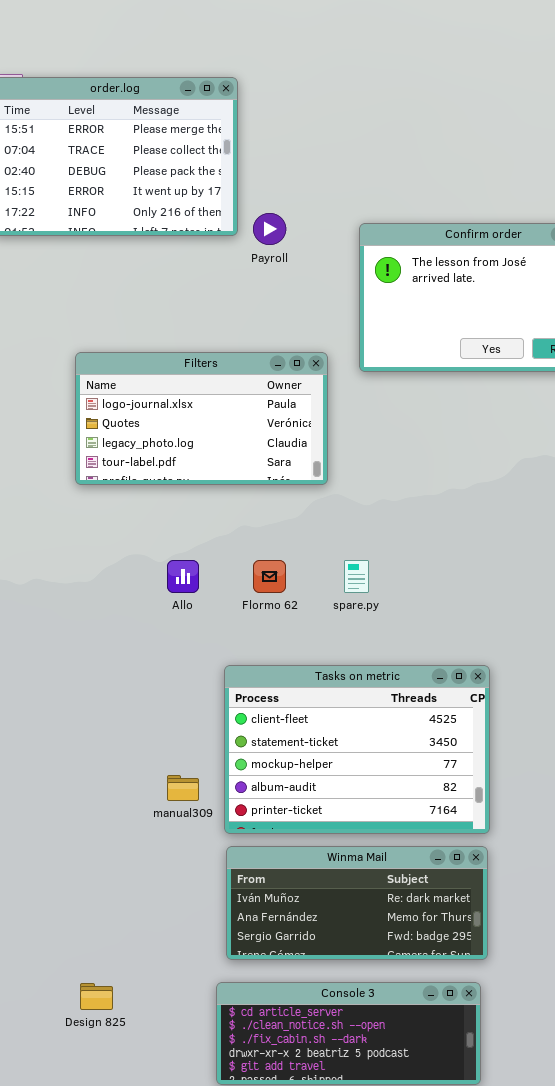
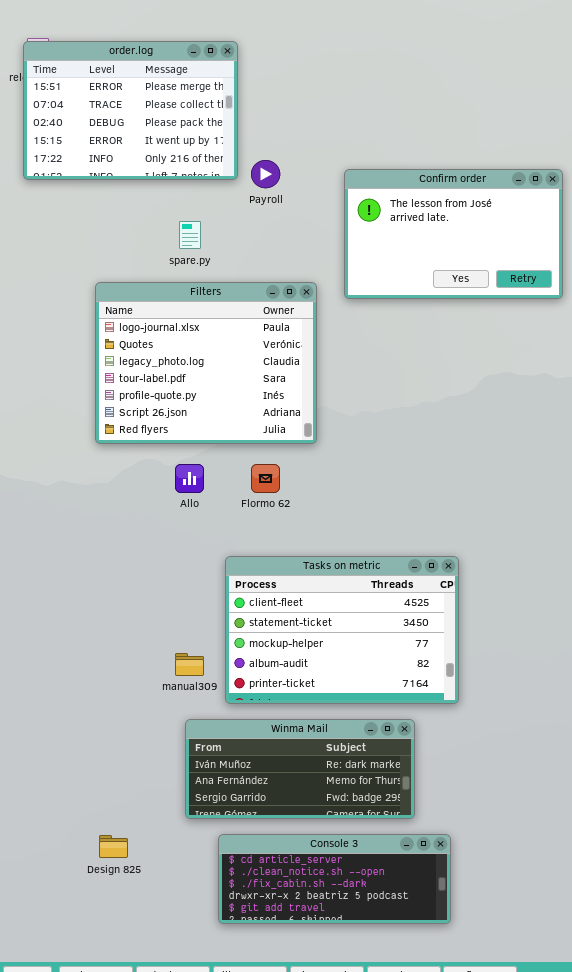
Filters: [75,352,328,485] -> [95,282,317,444], resized
spare.py: [344,560,369,593] -> [179,221,201,249], moved
Winma Mail: [226,846,488,960] -> [185,719,415,819], moved

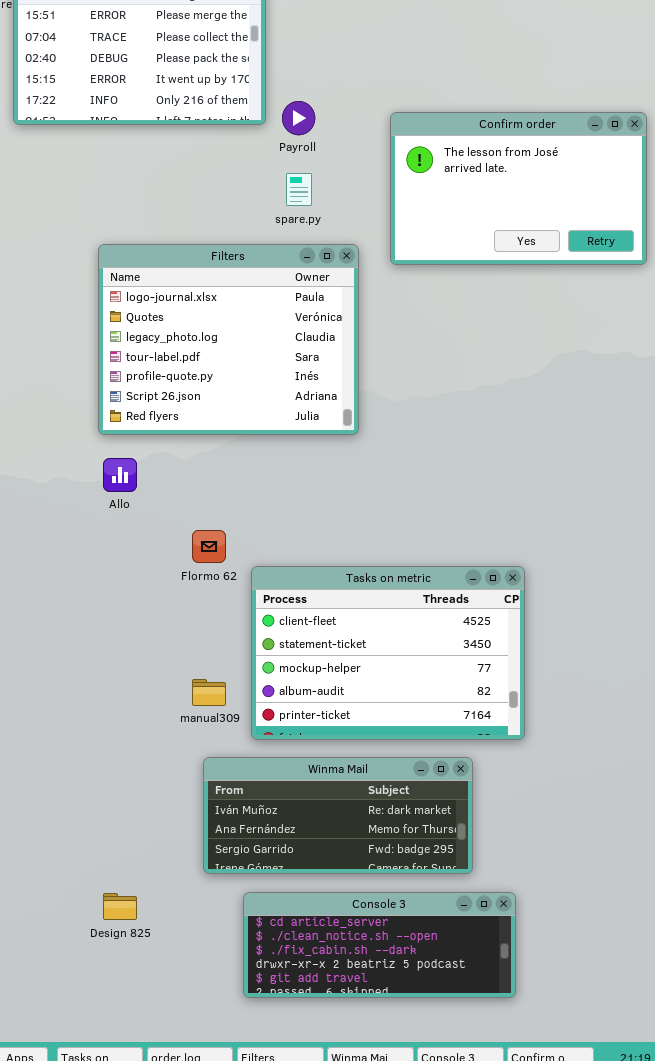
spare.py: [179,221,201,249] -> [286,173,312,206], moved
Allo: [175,464,204,493] -> [103,458,137,492], moved
Flormo 62: [251,464,280,493] -> [192,530,226,563], moved

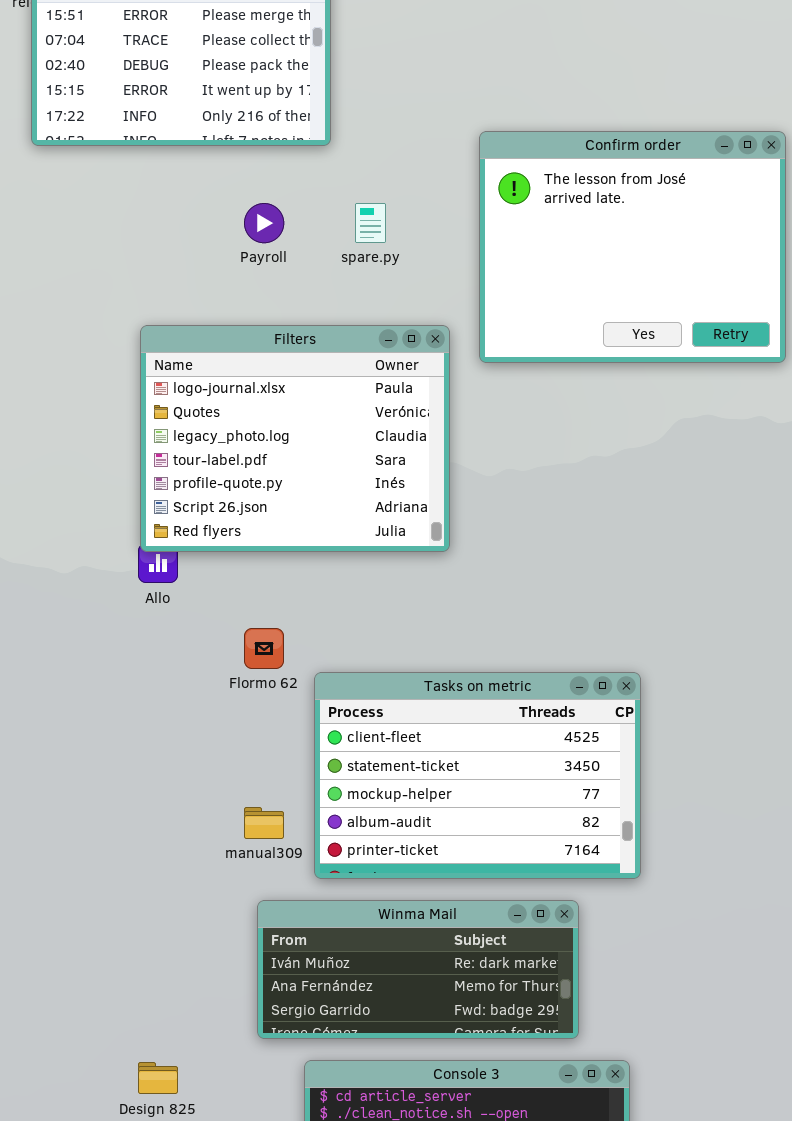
Payroll: [282,101,315,135] -> [244,203,284,243], moved
Confirm order: [390,112,647,265] -> [479,131,786,363], resized
Filters: [98,244,359,435] -> [140,325,450,552], moved

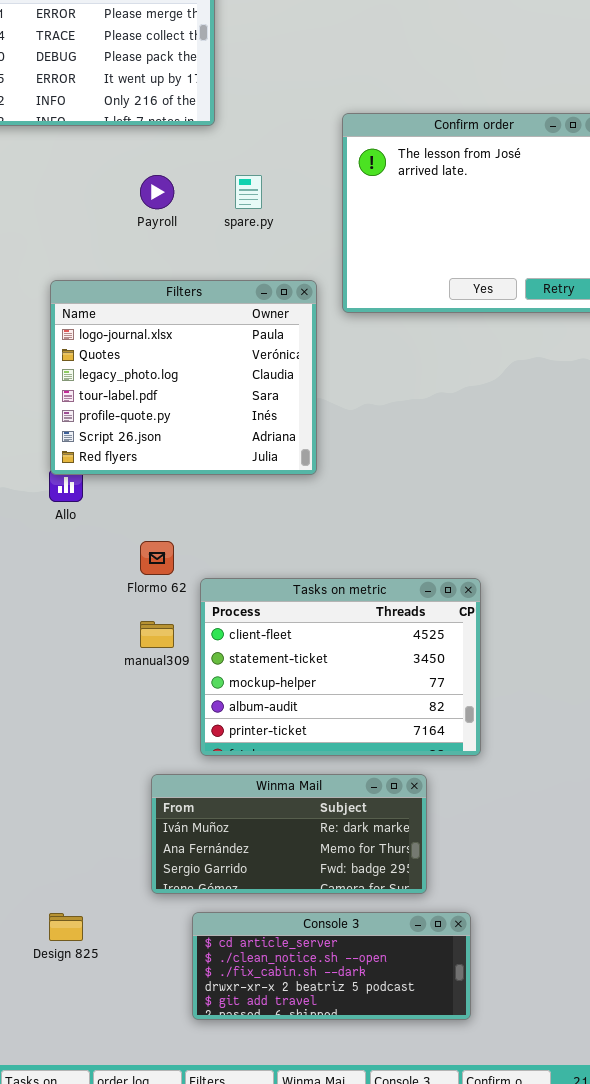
manual309: [244,807,284,839] -> [140,621,174,648], moved

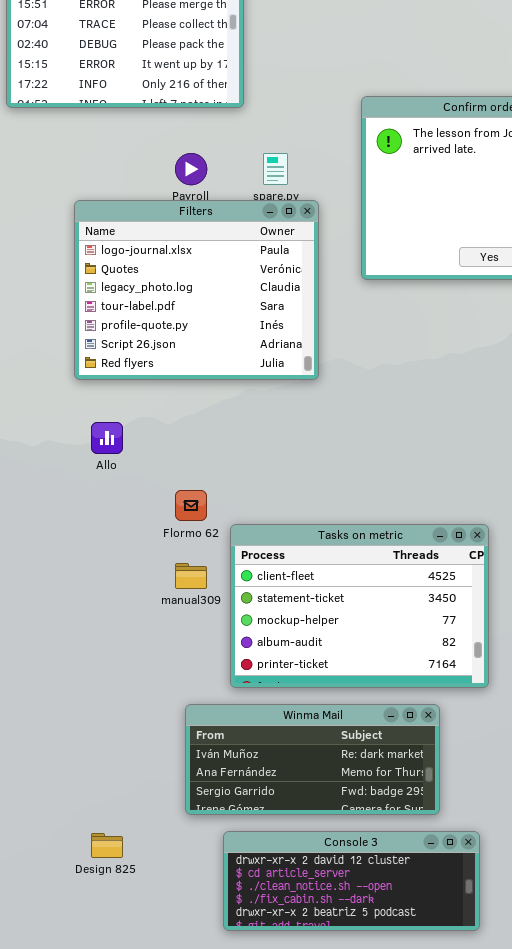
Filters: [50,280,317,475] -> [74,200,319,380], moved
Console 3: [192,912,471,1020] -> [223,831,480,931], scrolled up 1 row

